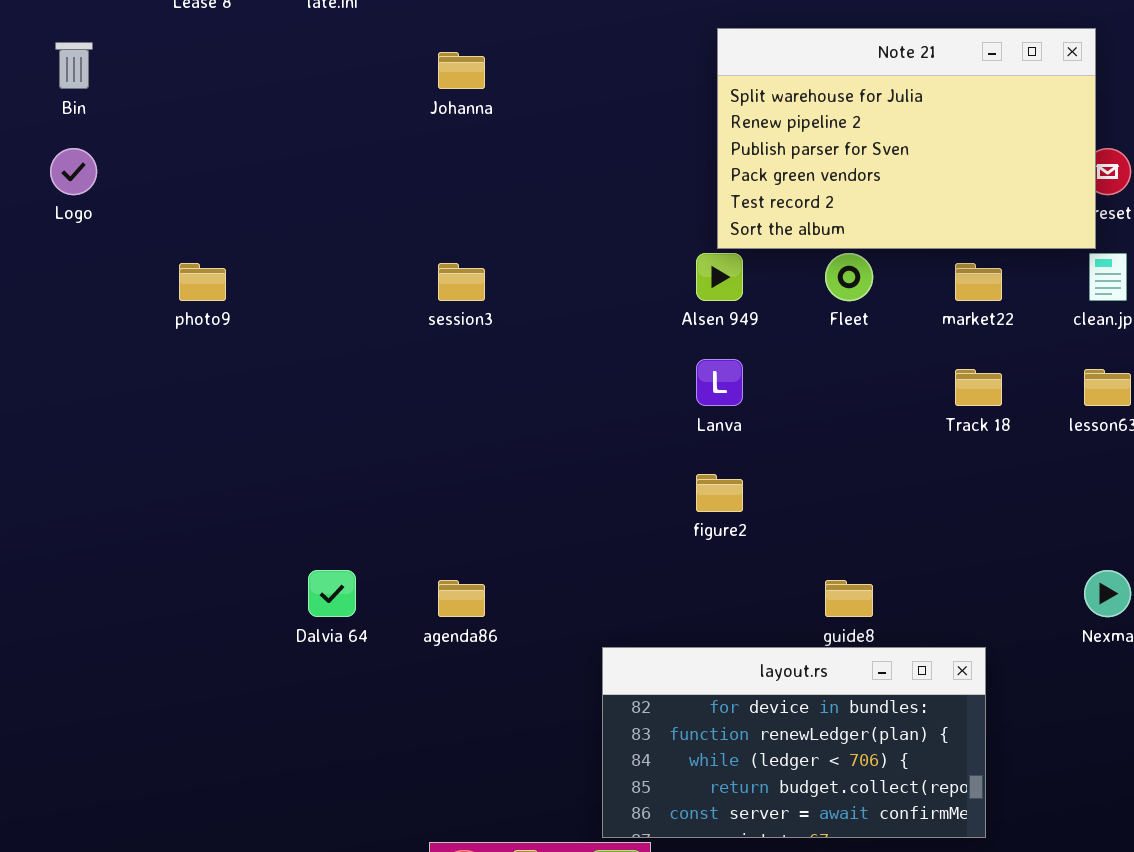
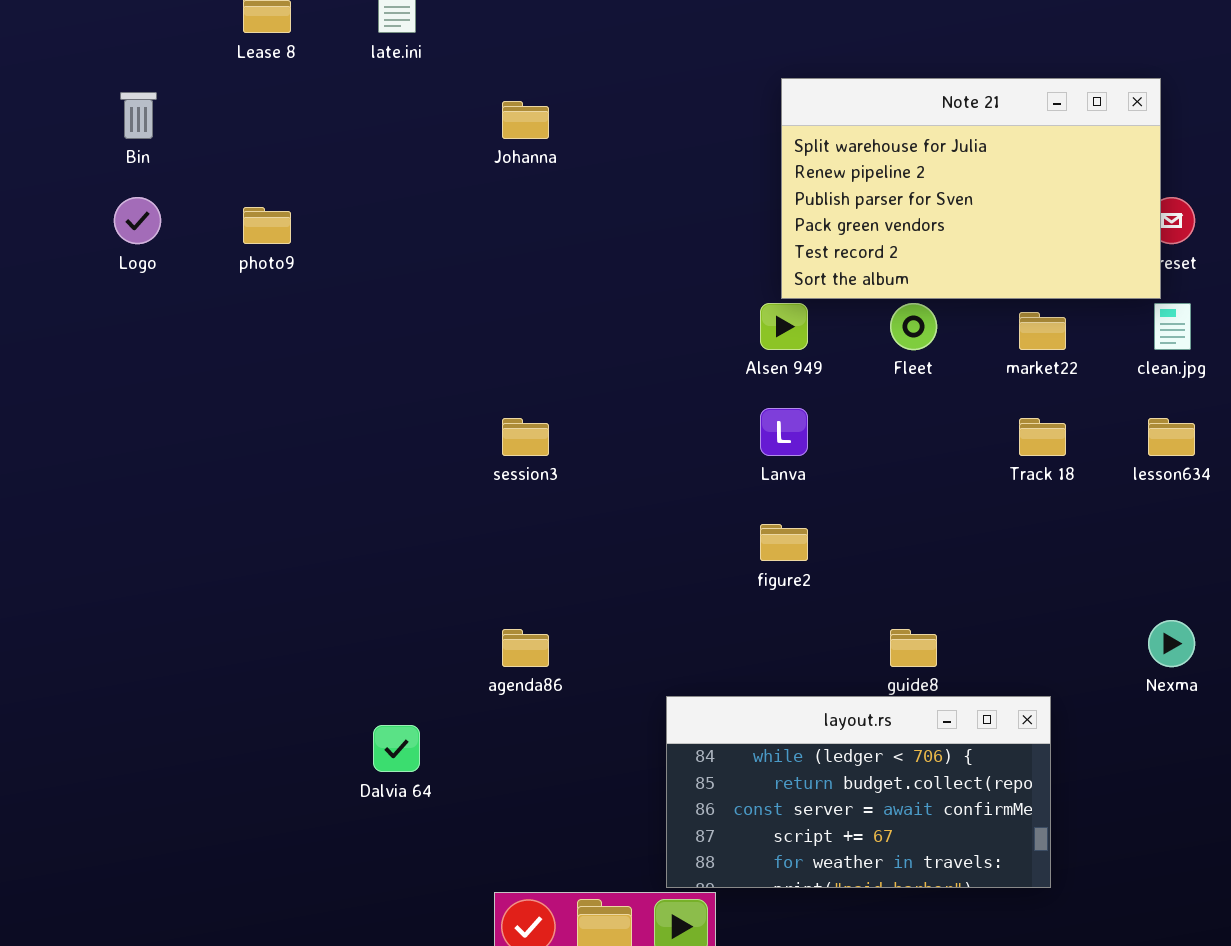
photo9: [179,263,226,301] -> [243,207,291,244], moved
session3: [438,263,485,301] -> [502,418,549,456], moved
Dalvia 64: [308,570,356,617] -> [373,725,420,772], moved
layout.rs: [602,647,986,838] -> [666,696,1051,888], scrolled down 2 rows

